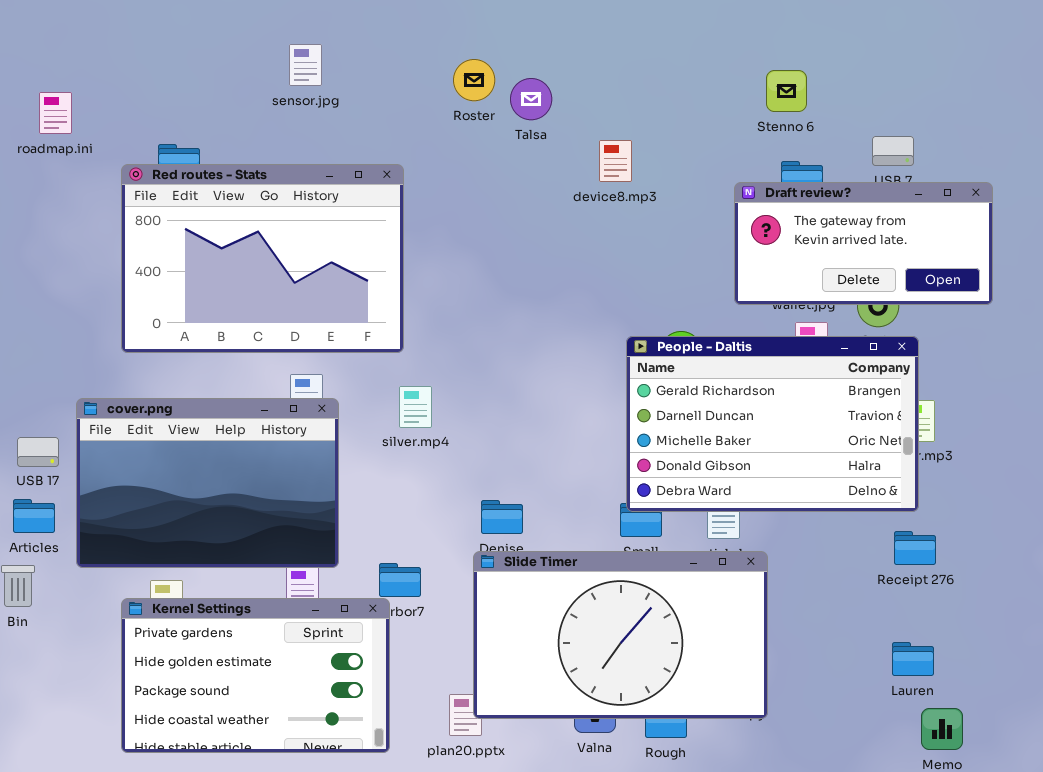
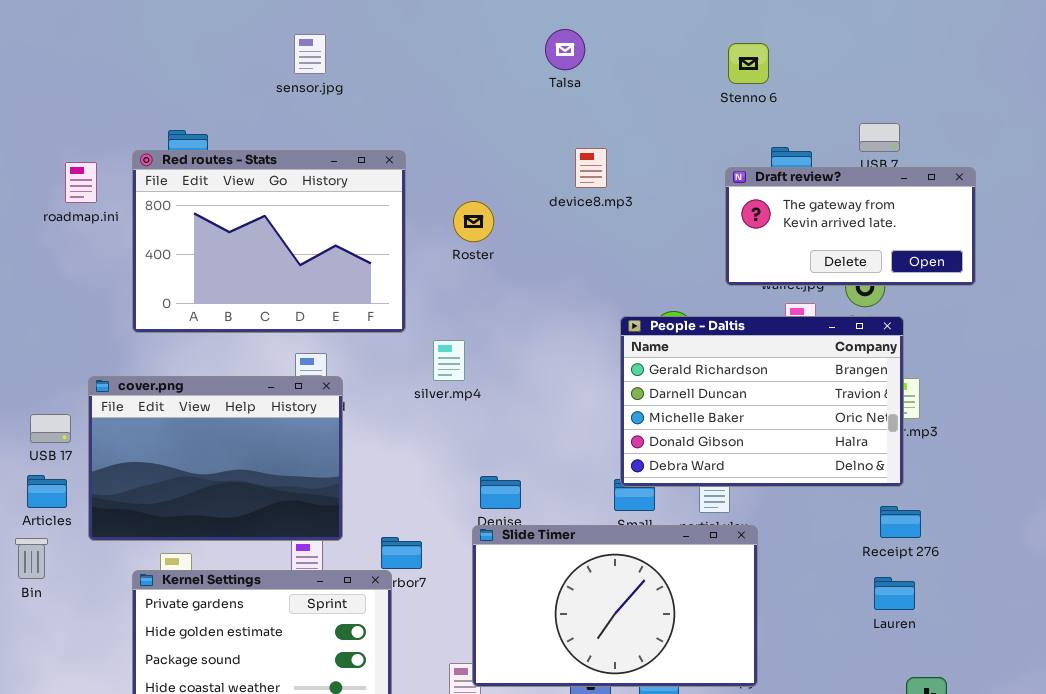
Roster: [453,59,495,101] -> [453,201,494,242], moved
Stenno 6: [766,70,807,112] -> [728,43,769,84], moved
Talsa: [510,78,552,120] -> [545,29,585,70], moved
roadmap.ini: [39,92,72,134] -> [65,162,97,203], moved
device8.mp3: [599,140,632,182] -> [575,148,607,188], moved
silver.mp4: [399,386,432,428] -> [433,340,465,381], moved
Lauren: [892,642,934,676] -> [874,577,915,610], moved

